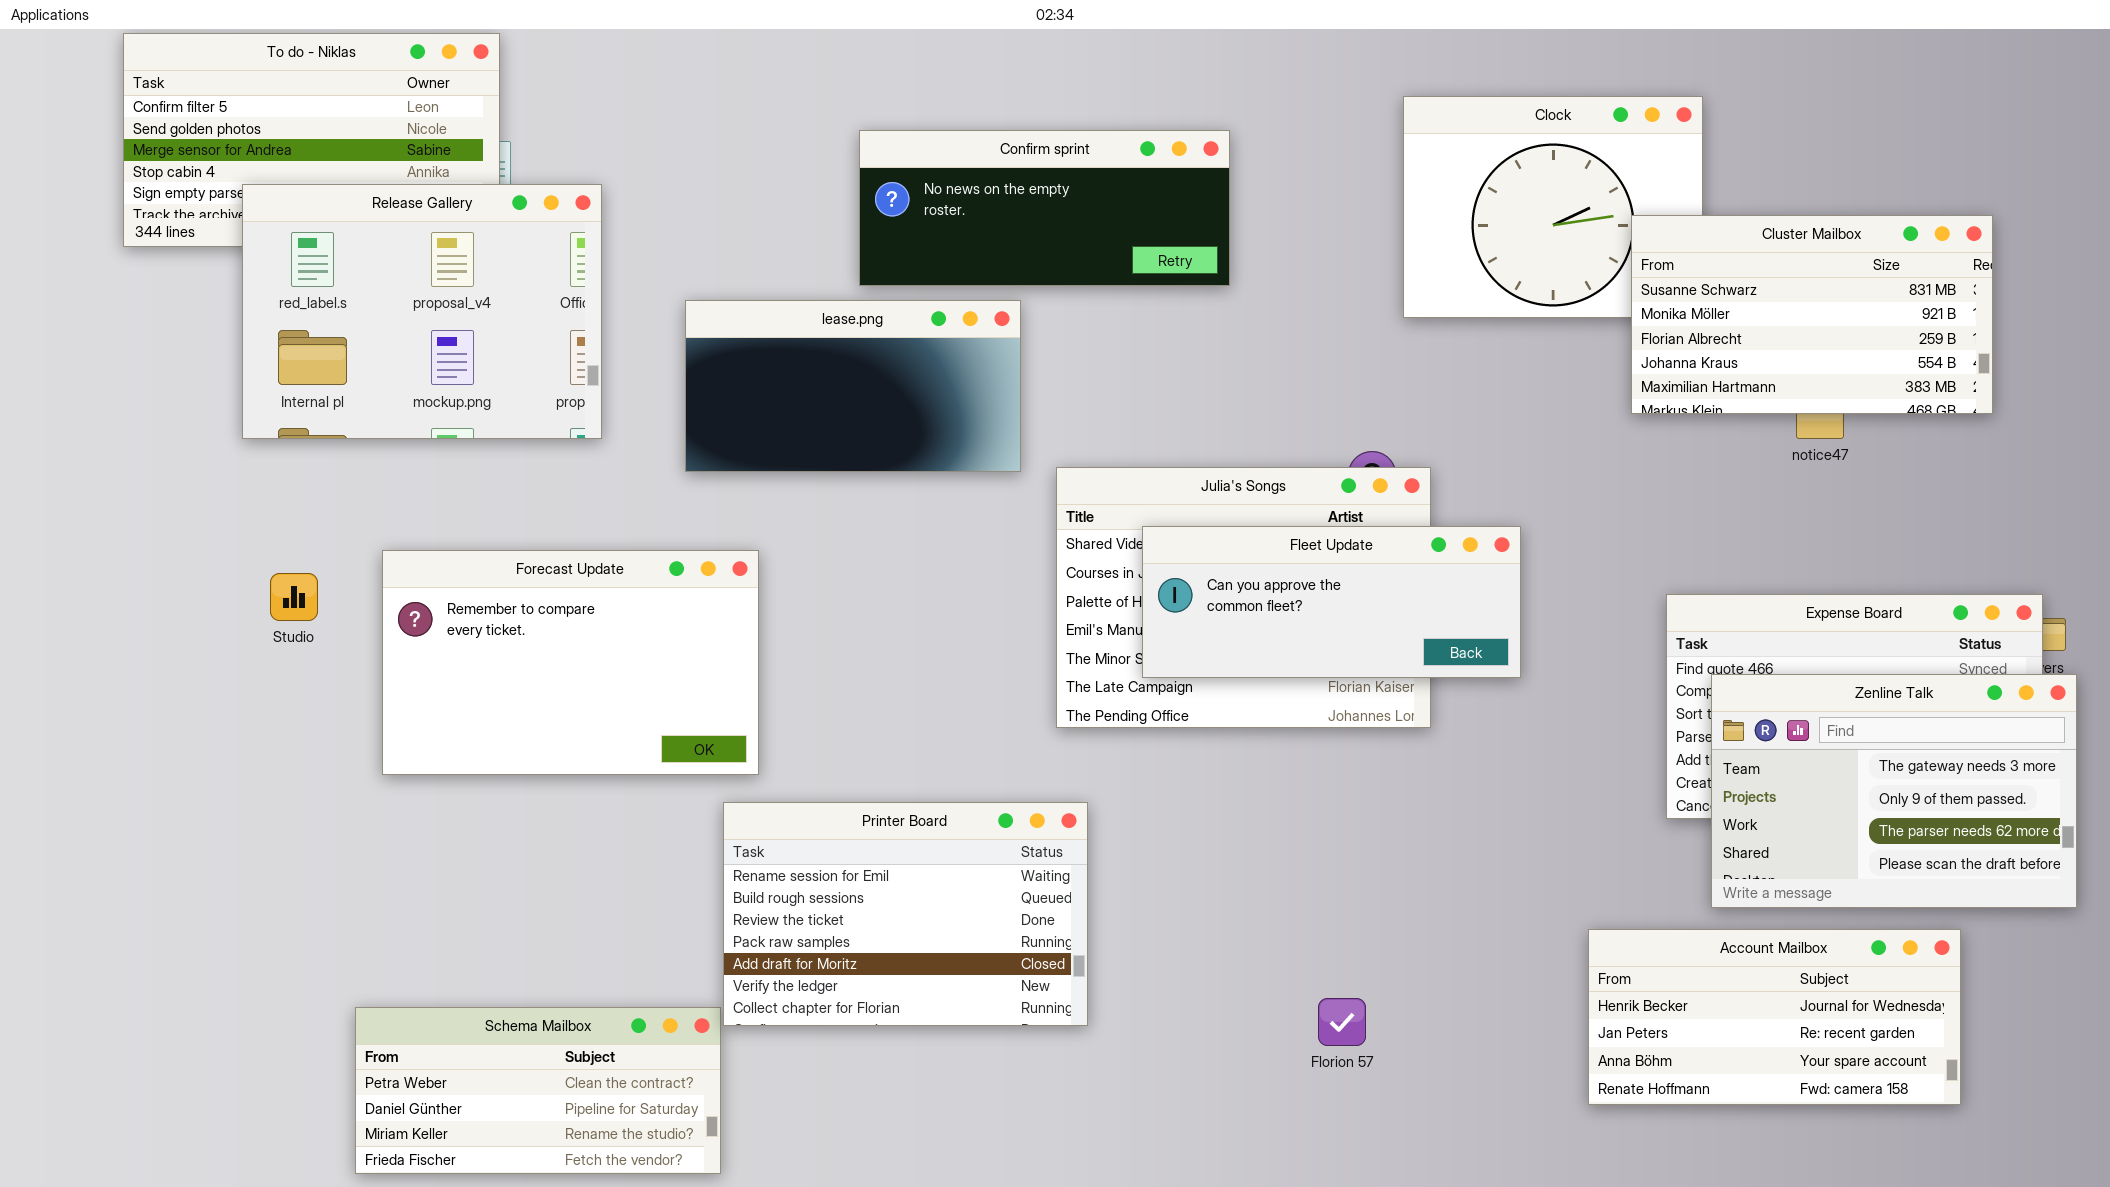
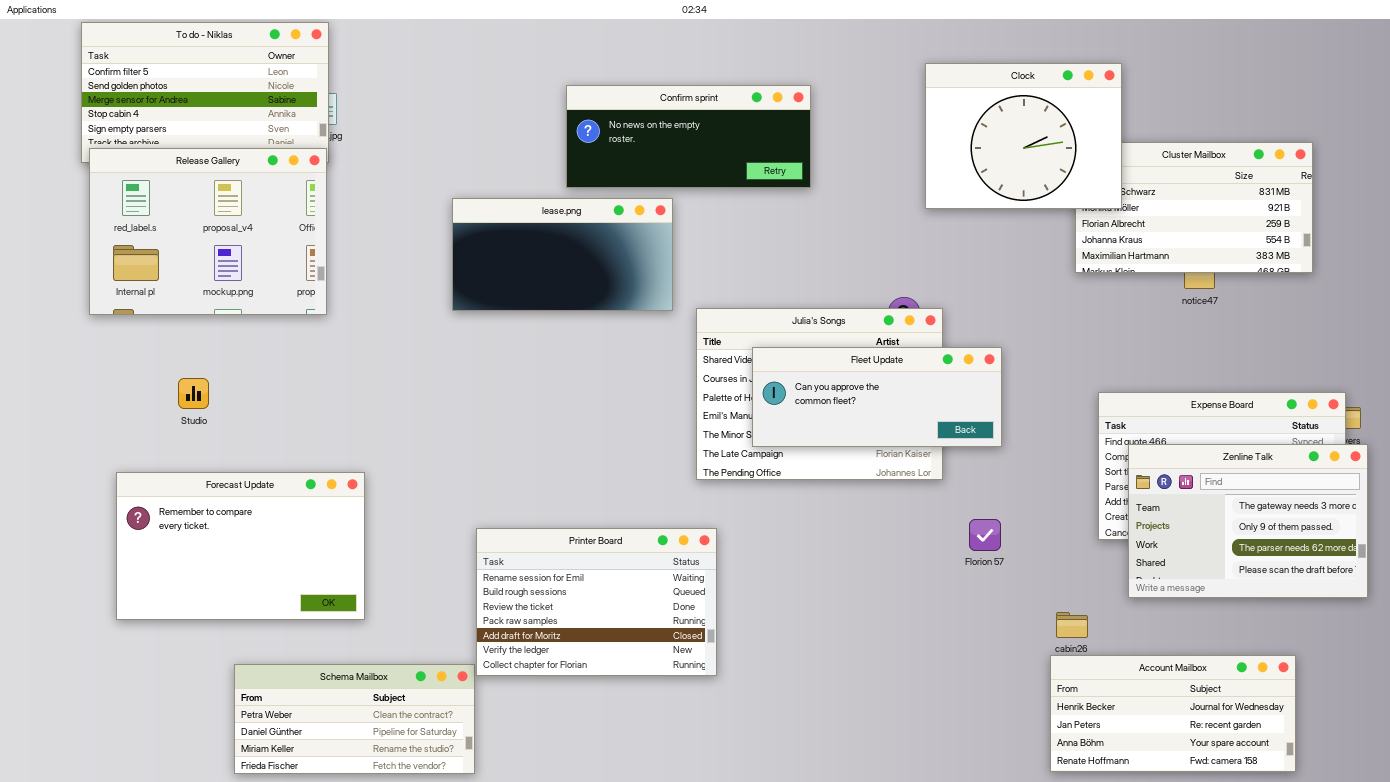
Clock: [1403,96,1703,318] -> [925,63,1122,209], raised
Release Gallery: [242,184,602,439] -> [89,148,327,315], moved
Forecast Update: [382,550,759,775] -> [116,472,365,620], moved
Account Mailbox: [1588,929,1961,1105] -> [1050,655,1296,772], moved
Florion 57: [1318,998,1366,1046] -> [969,519,1001,551], moved

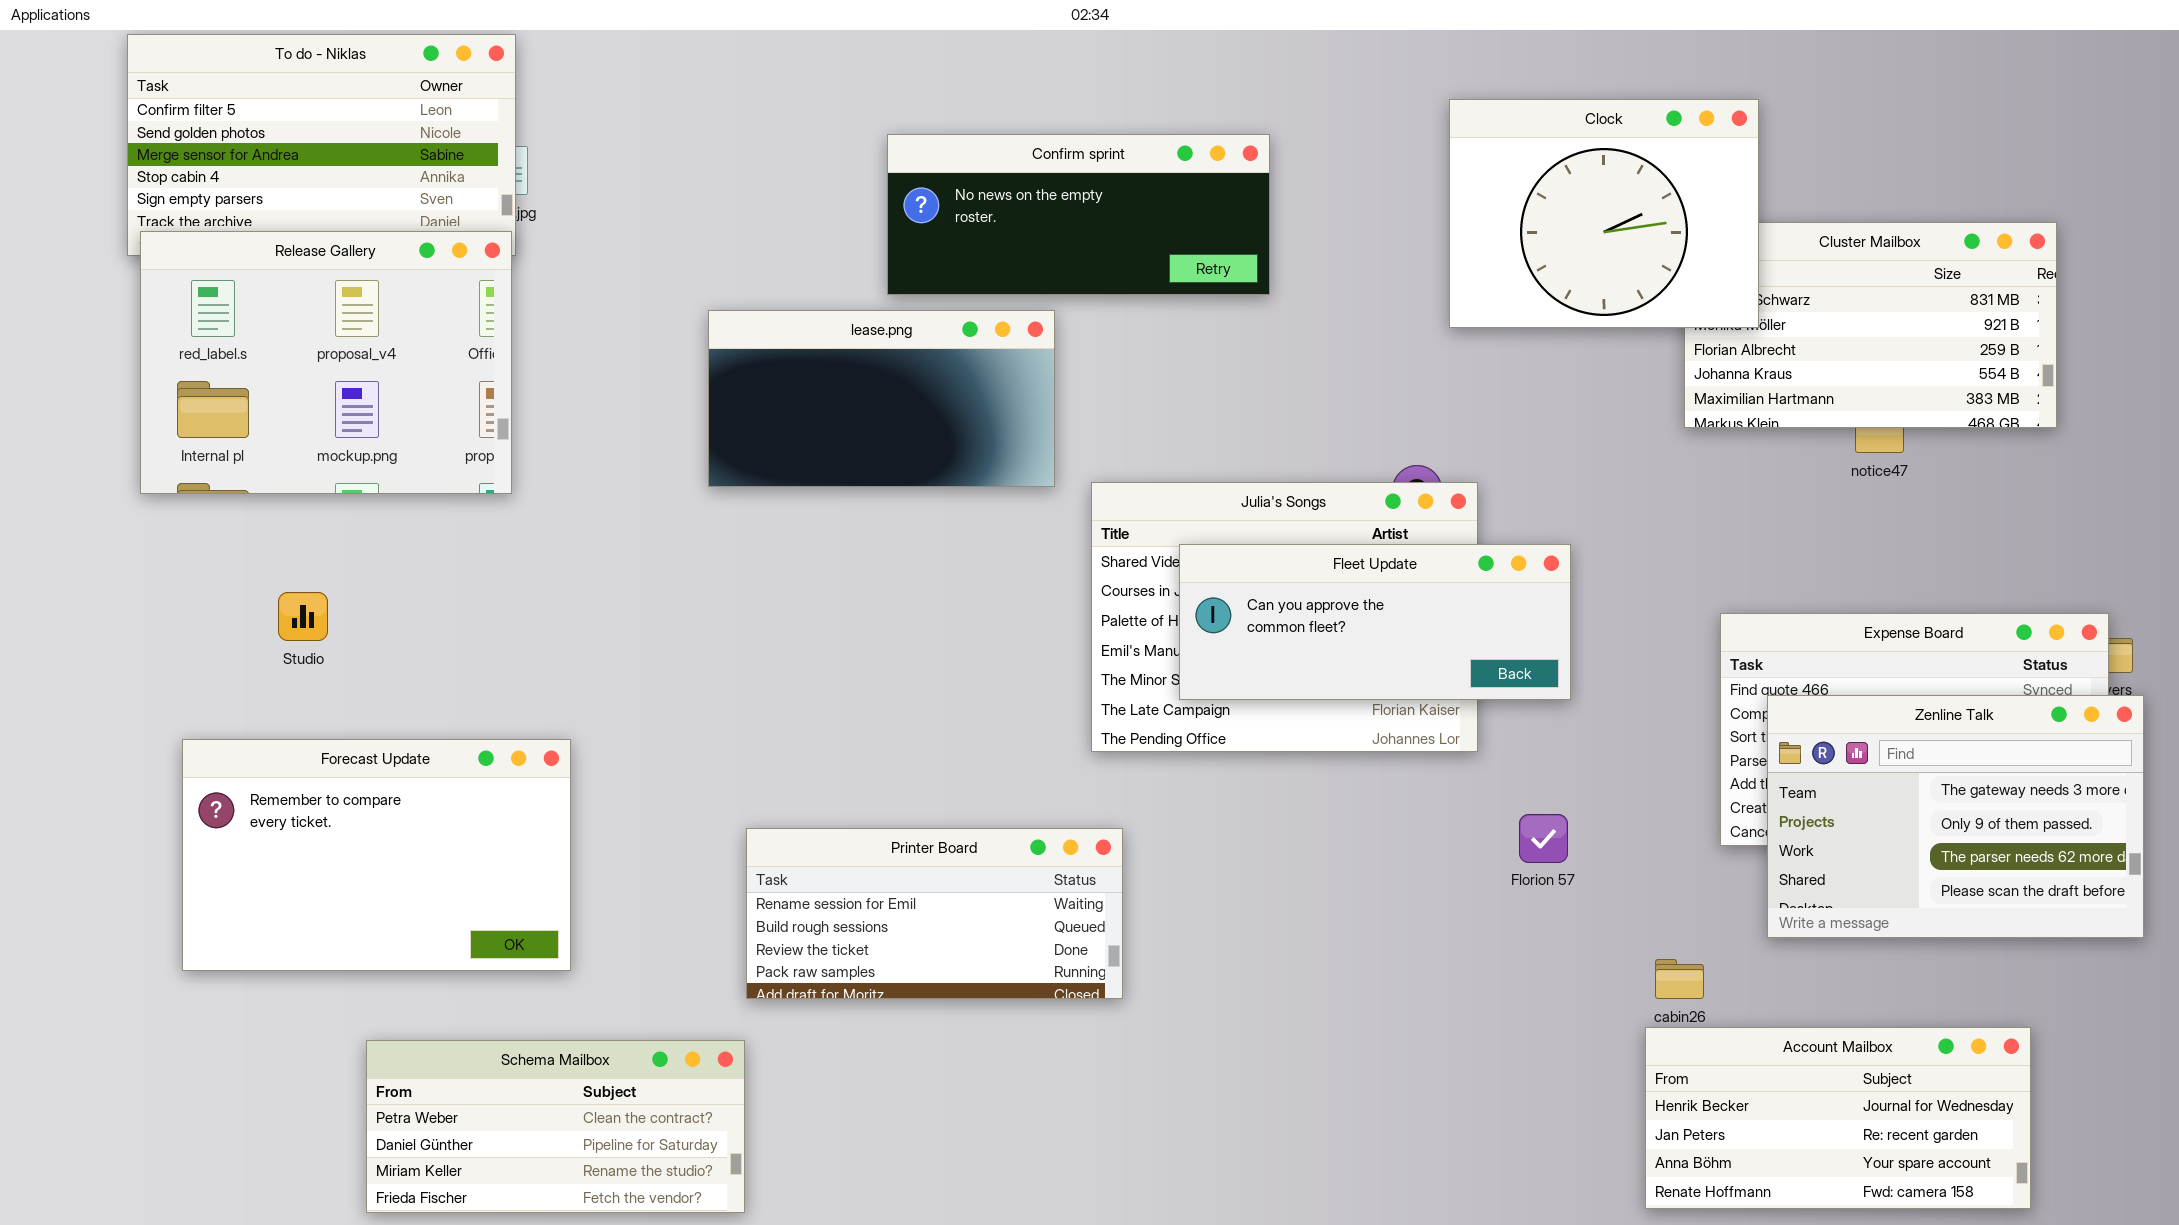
Printer Board: [476,528,717,676] -> [746,828,1123,999], resized

